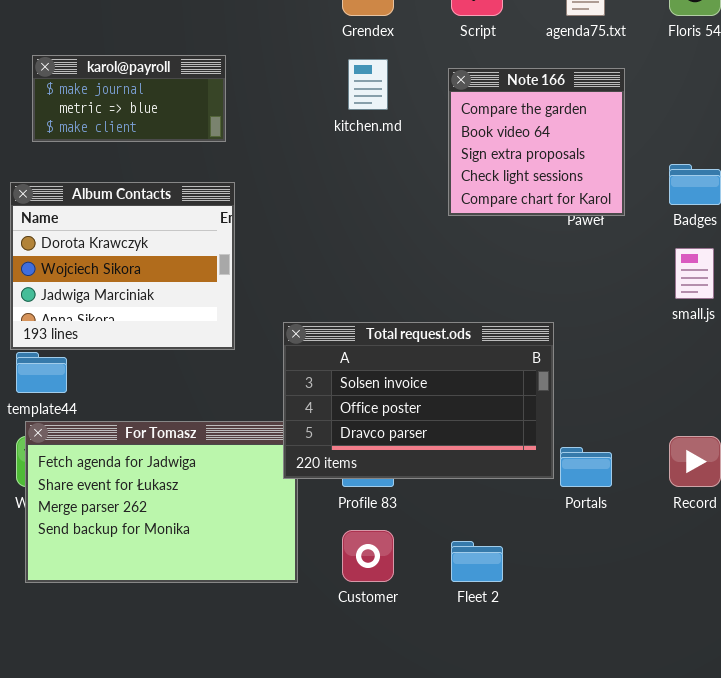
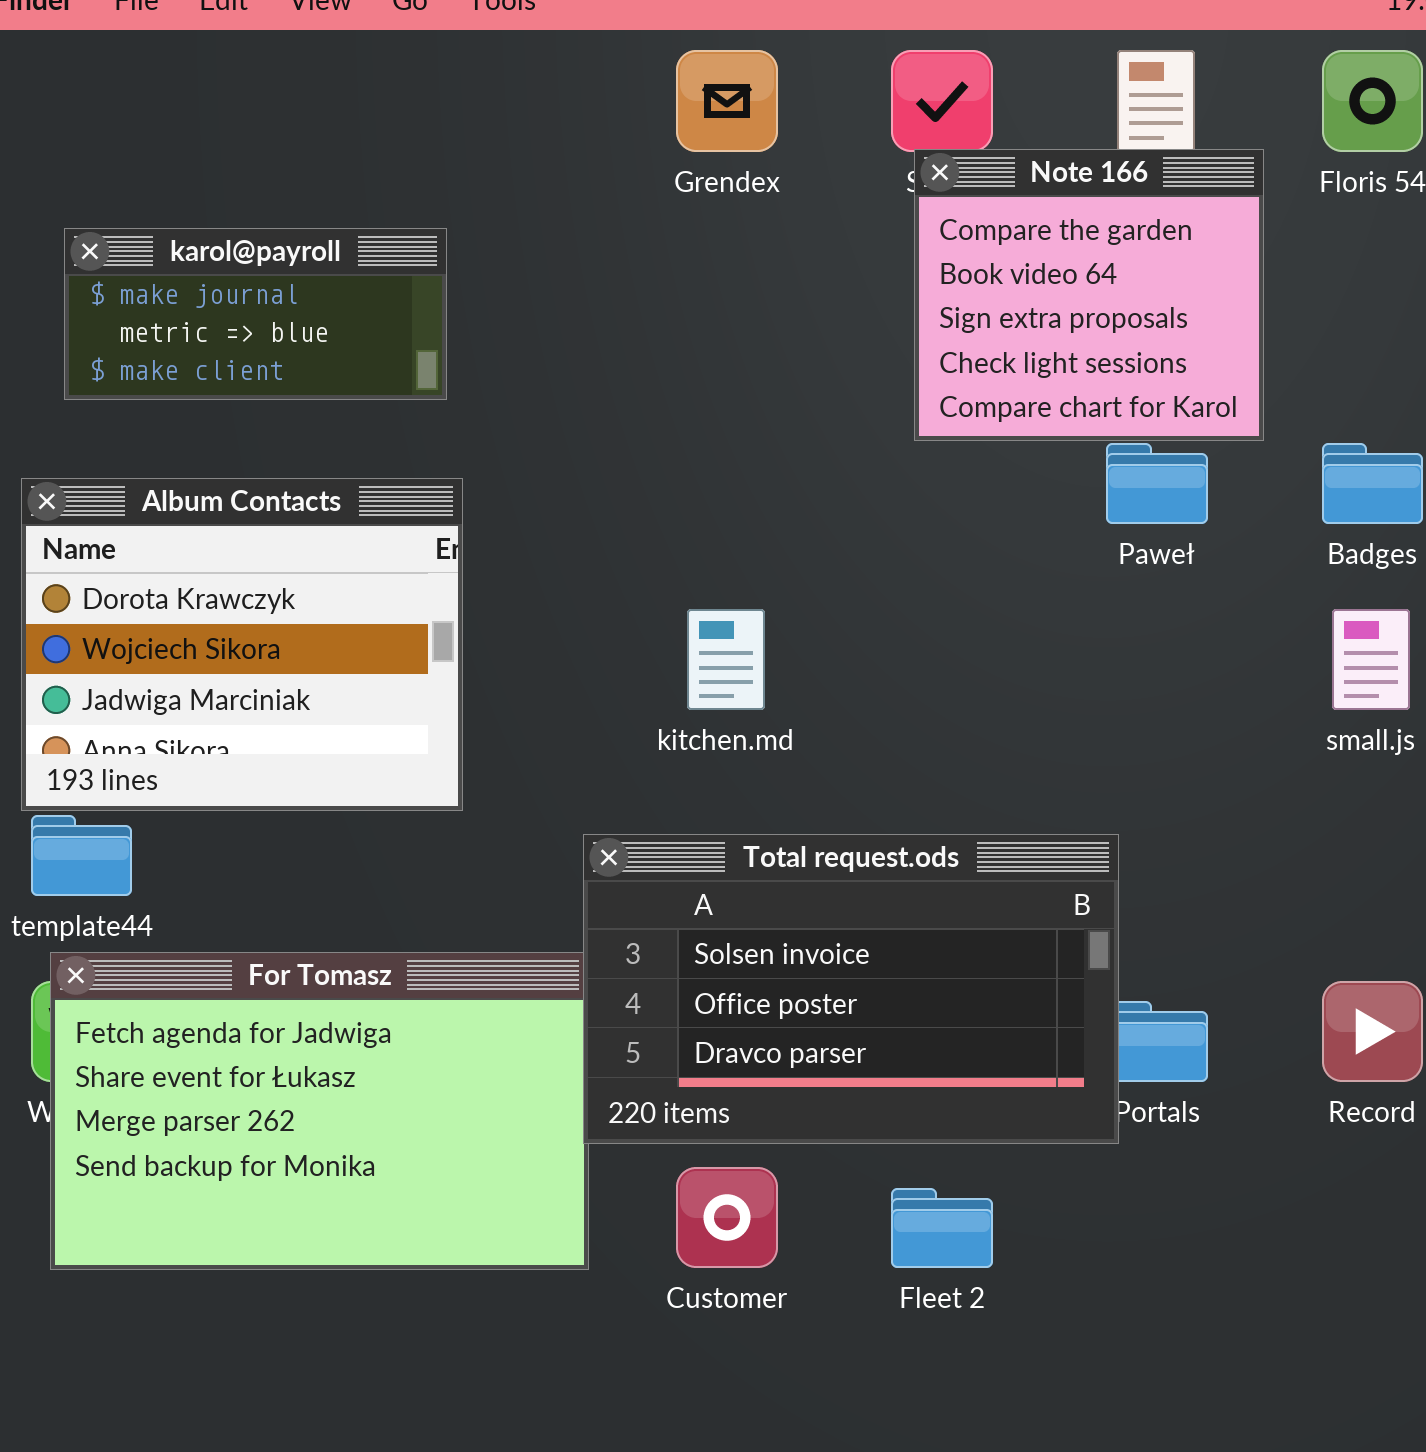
kitchen.md: [348,59,388,110] -> [687,609,765,710], moved
Note 166: [448,68,625,216] -> [914,149,1264,441], moved
Total request.ods: [283,322,554,479] -> [583,834,1119,1144], moved

